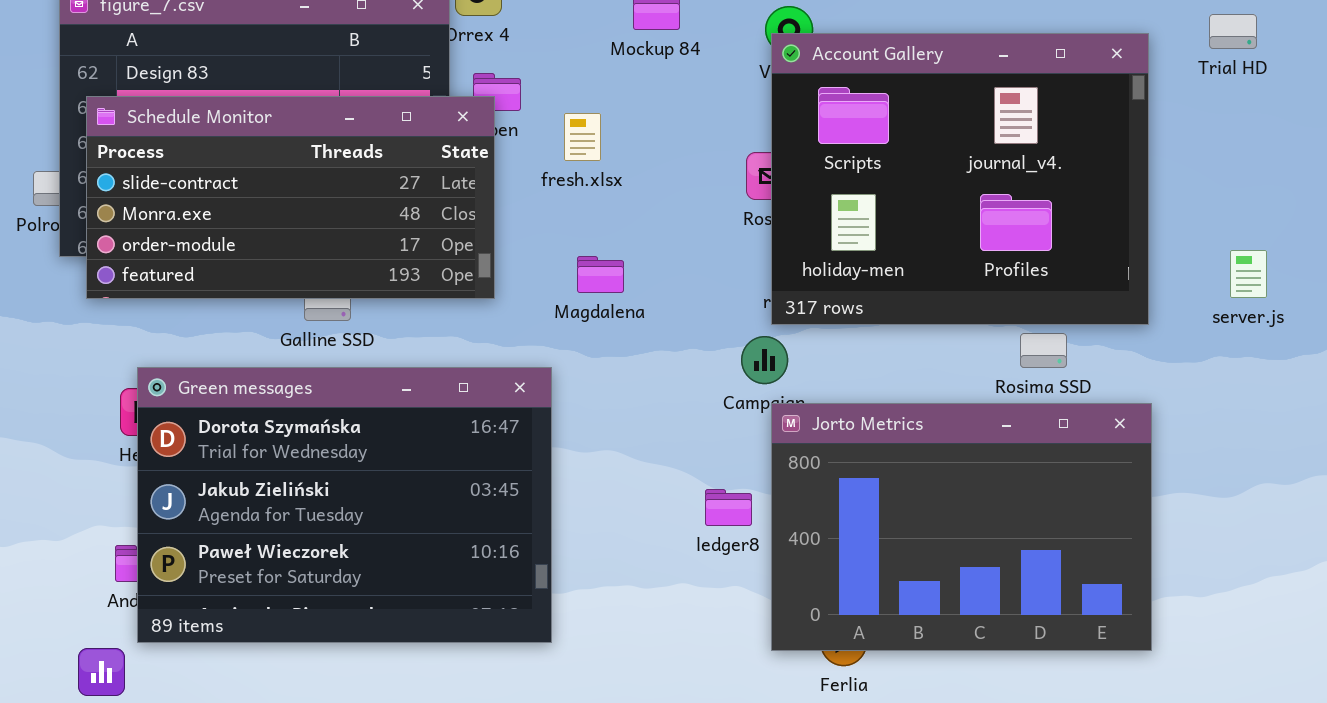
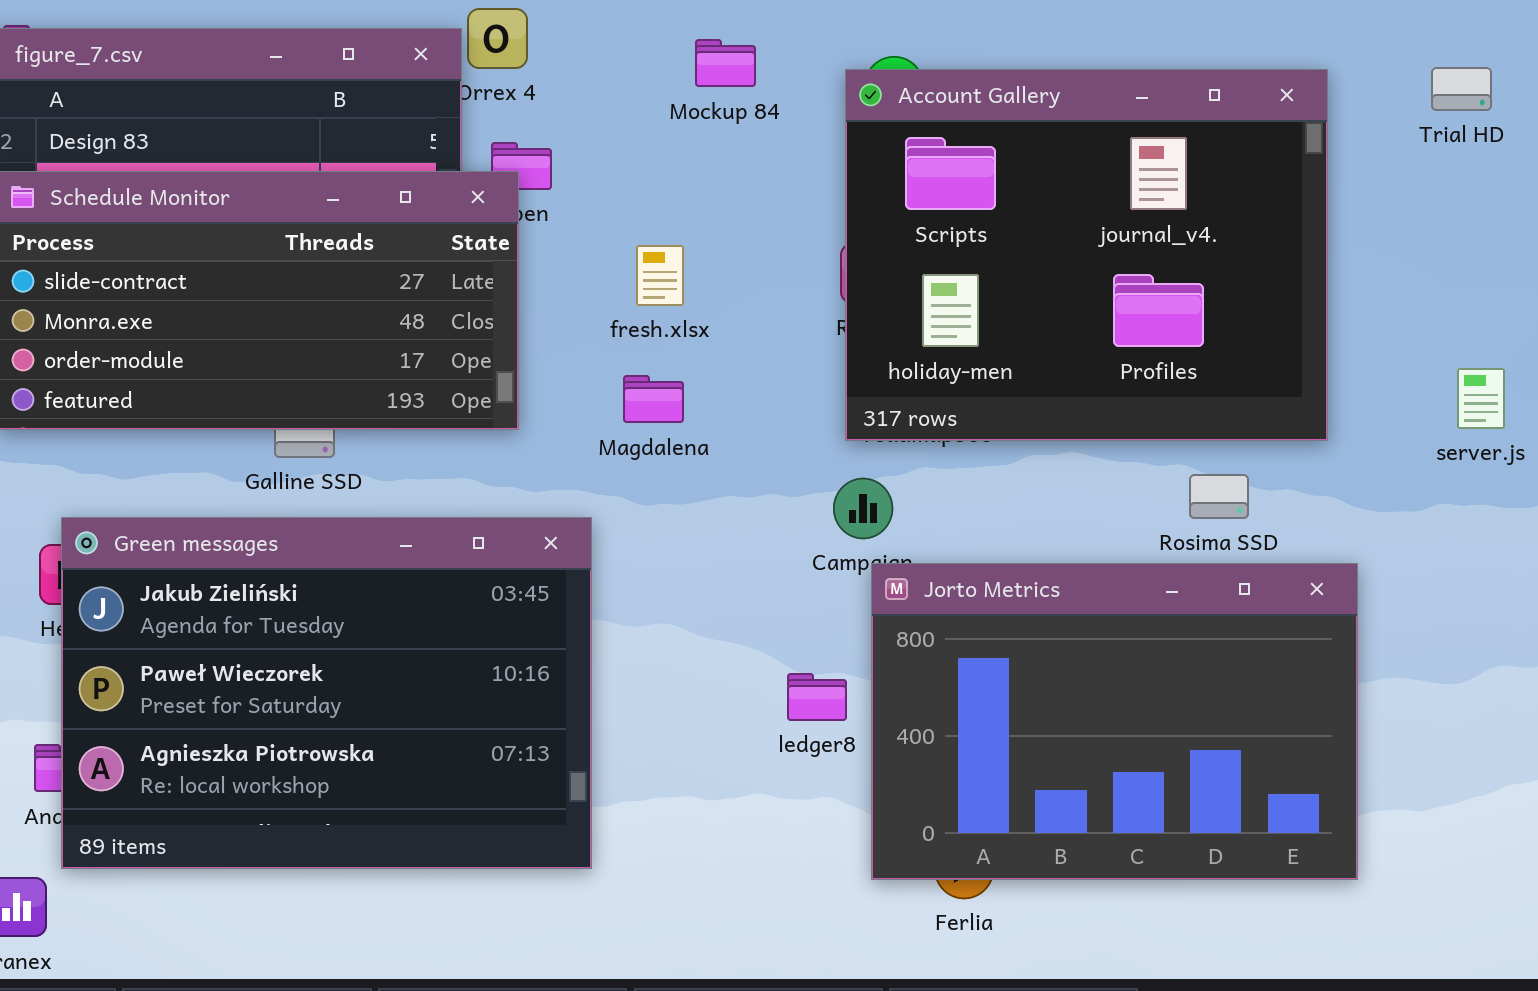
Account Gallery: [771,33,1149,325] -> [845,69,1328,441], moved
fresh.xlsx: [564,113,601,161] -> [636,245,684,306], moved
Green messages: [137,367,552,643] -> [61,517,592,869], scrolled down 1 row

